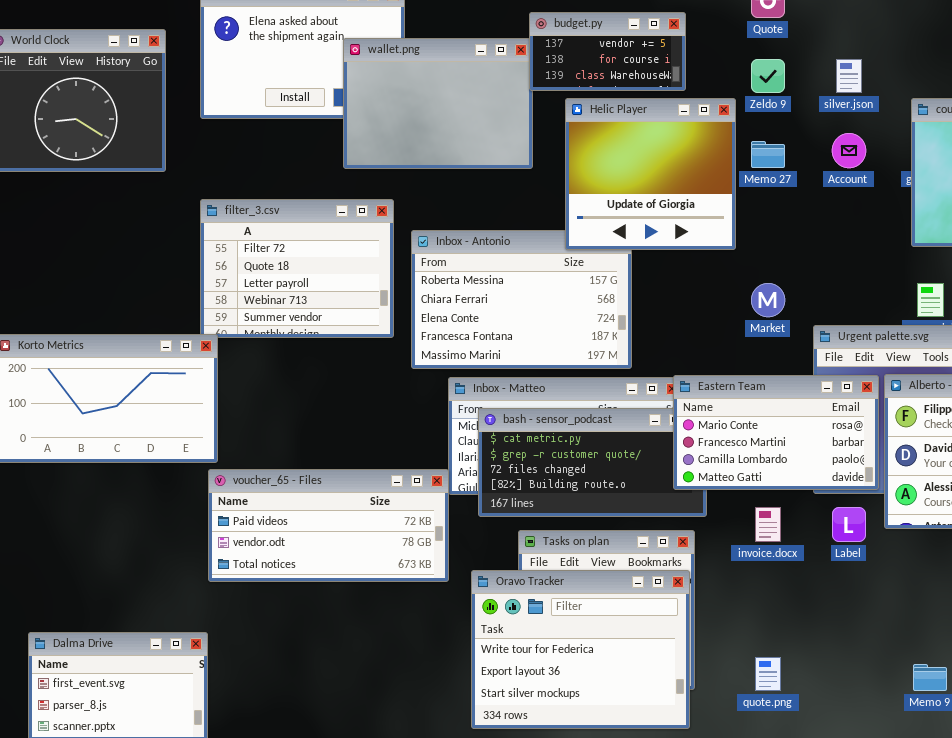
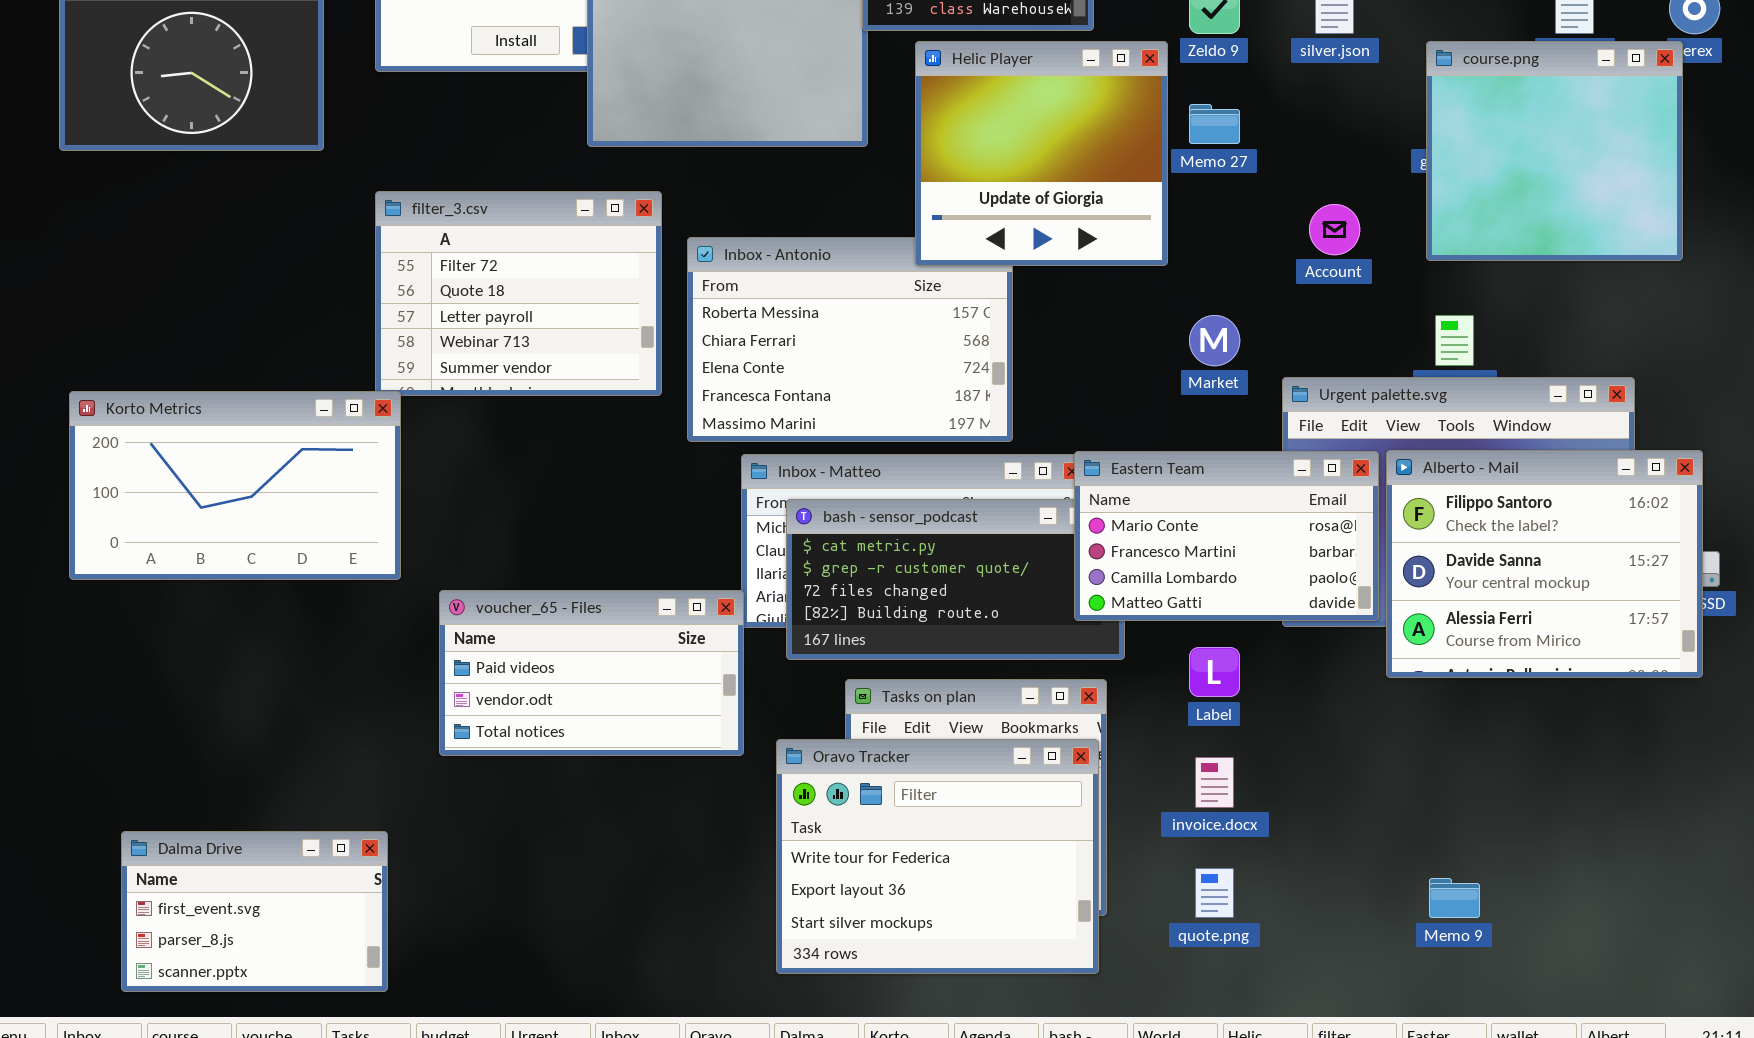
Account: [832,133,866,168] -> [1309,204,1360,255], moved
voucher_65 - Files: [208,469,449,582] -> [439,590,744,756], resized
invoice.docx: [755,507,781,542] -> [1195,757,1234,808], moved
Label: [832,507,866,542] -> [1189,647,1240,697], moved

